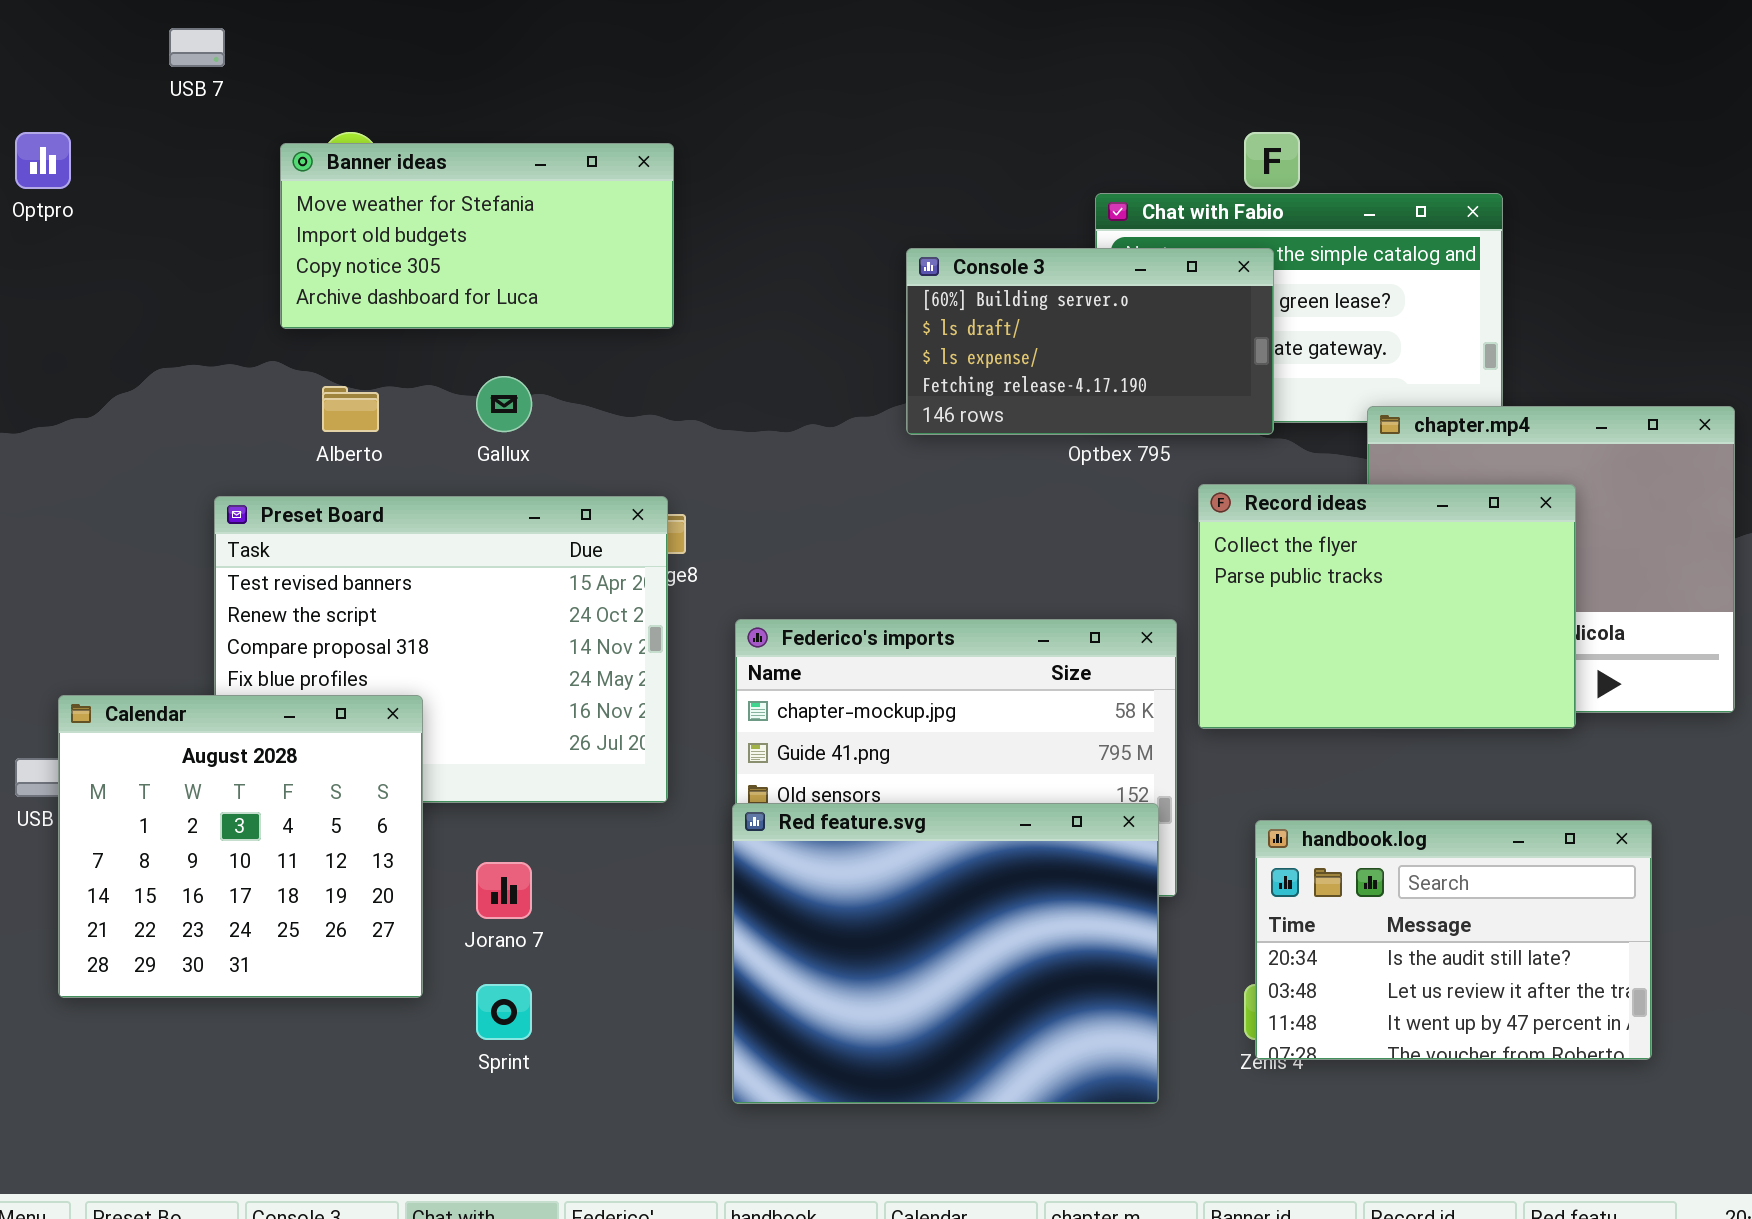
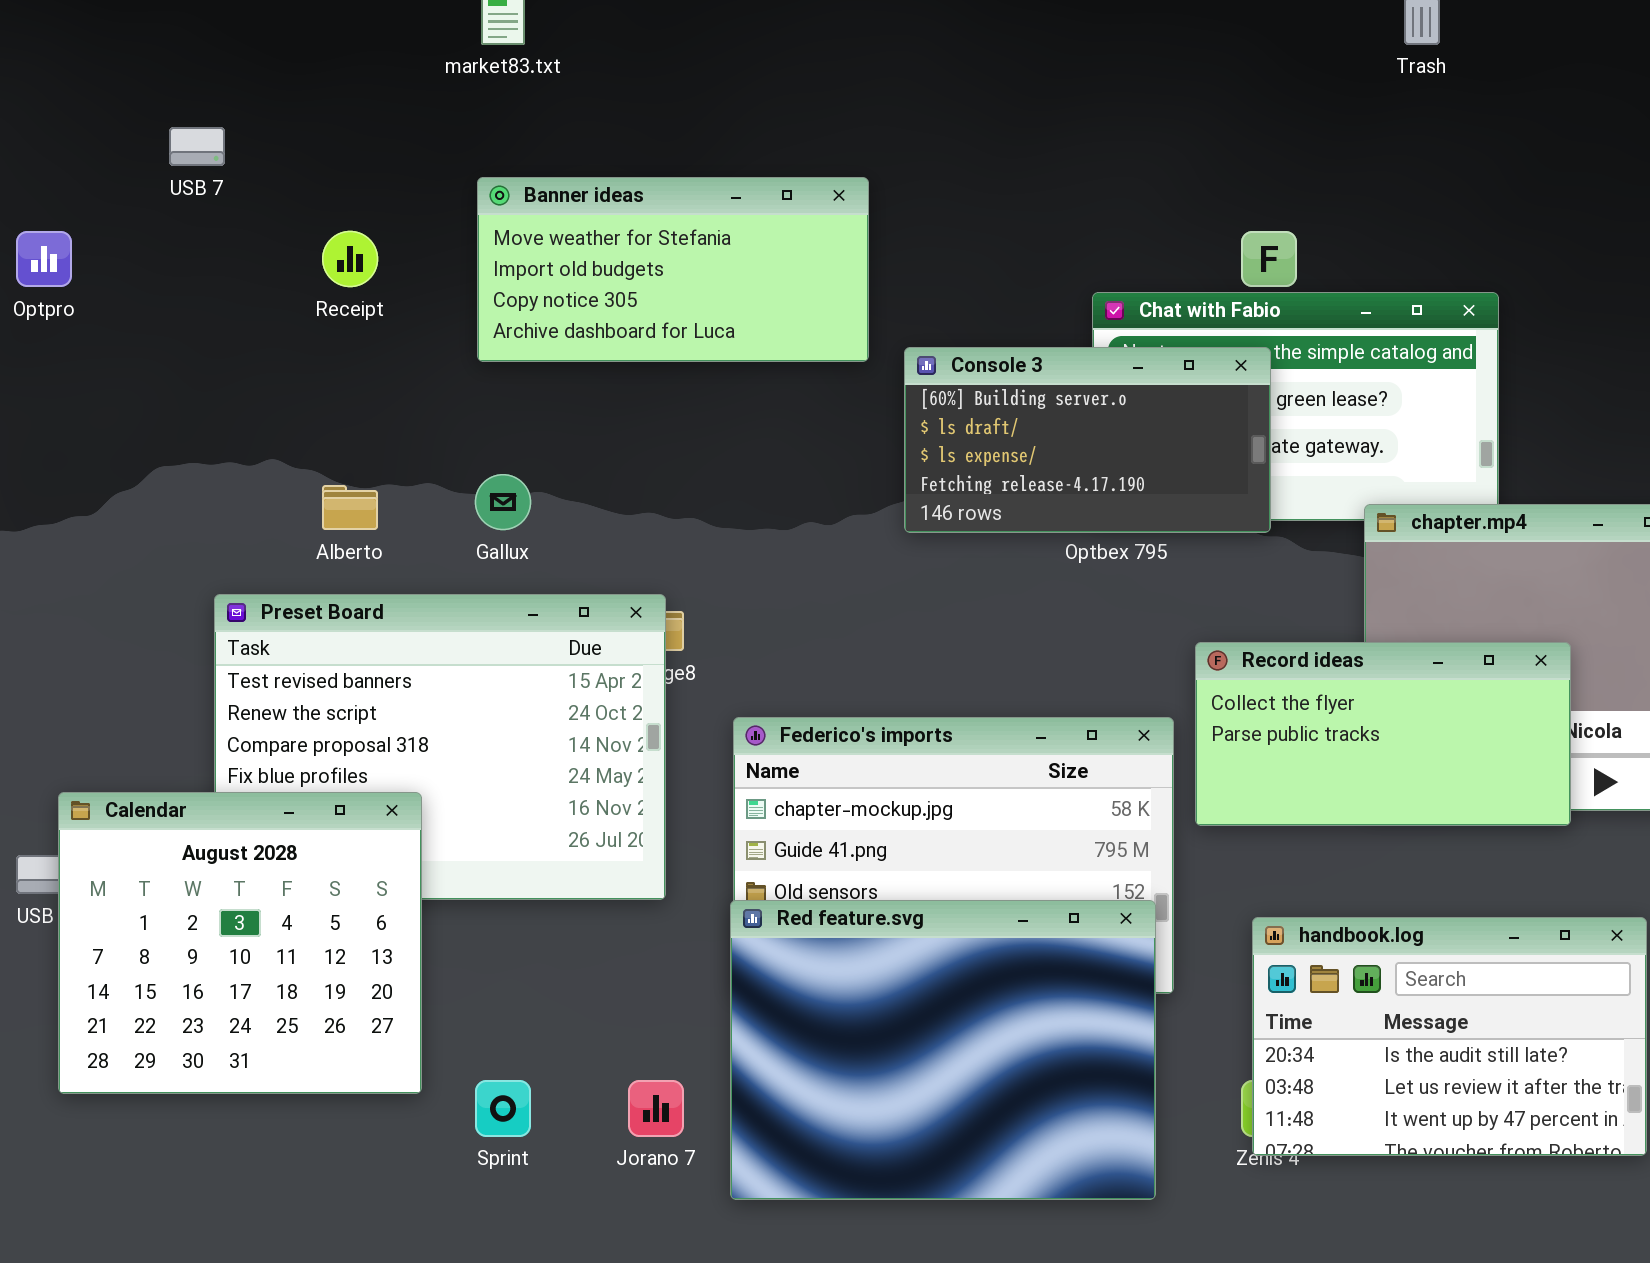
Banner ideas: [280,143,674,329] -> [477,177,869,362], moved
Record ideas: [1198,484,1576,729] -> [1195,642,1571,826], resized
Jorano 7: [476,862,532,919] -> [628,1080,684,1137], moved

